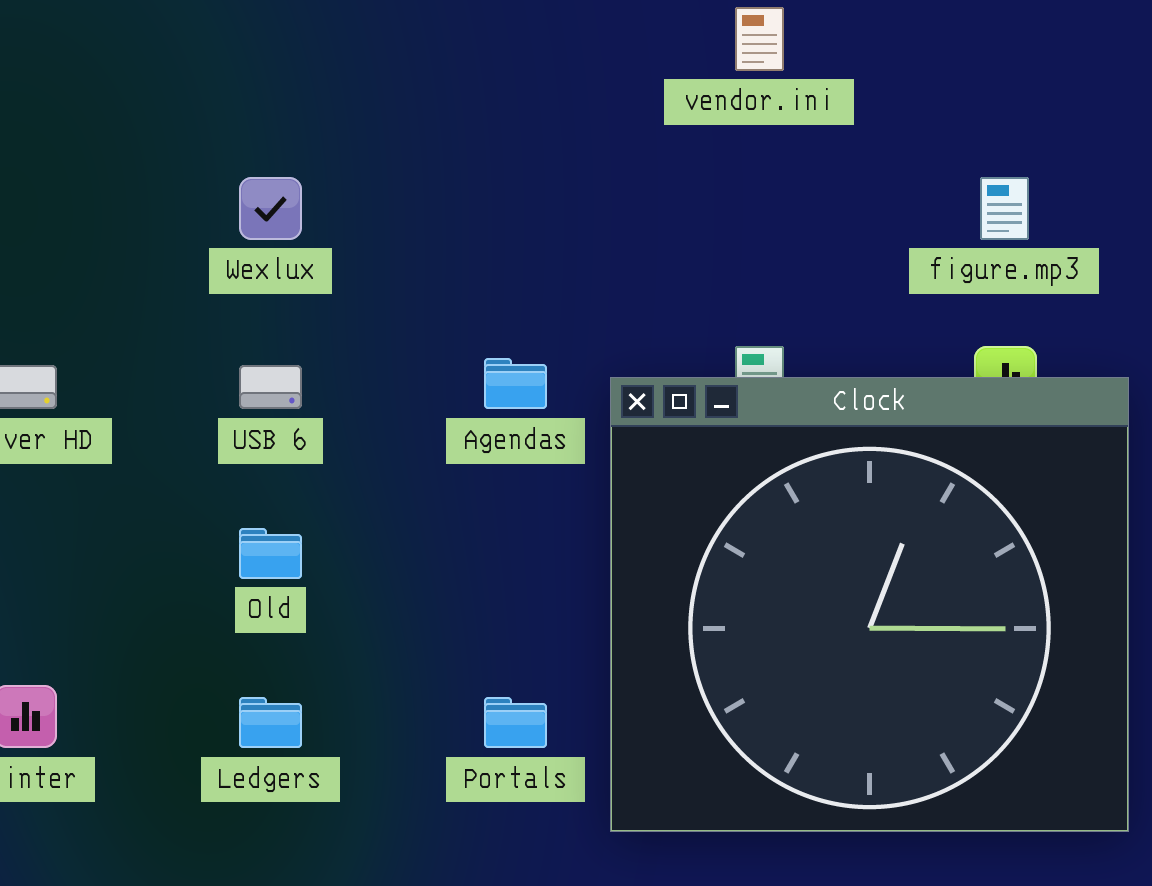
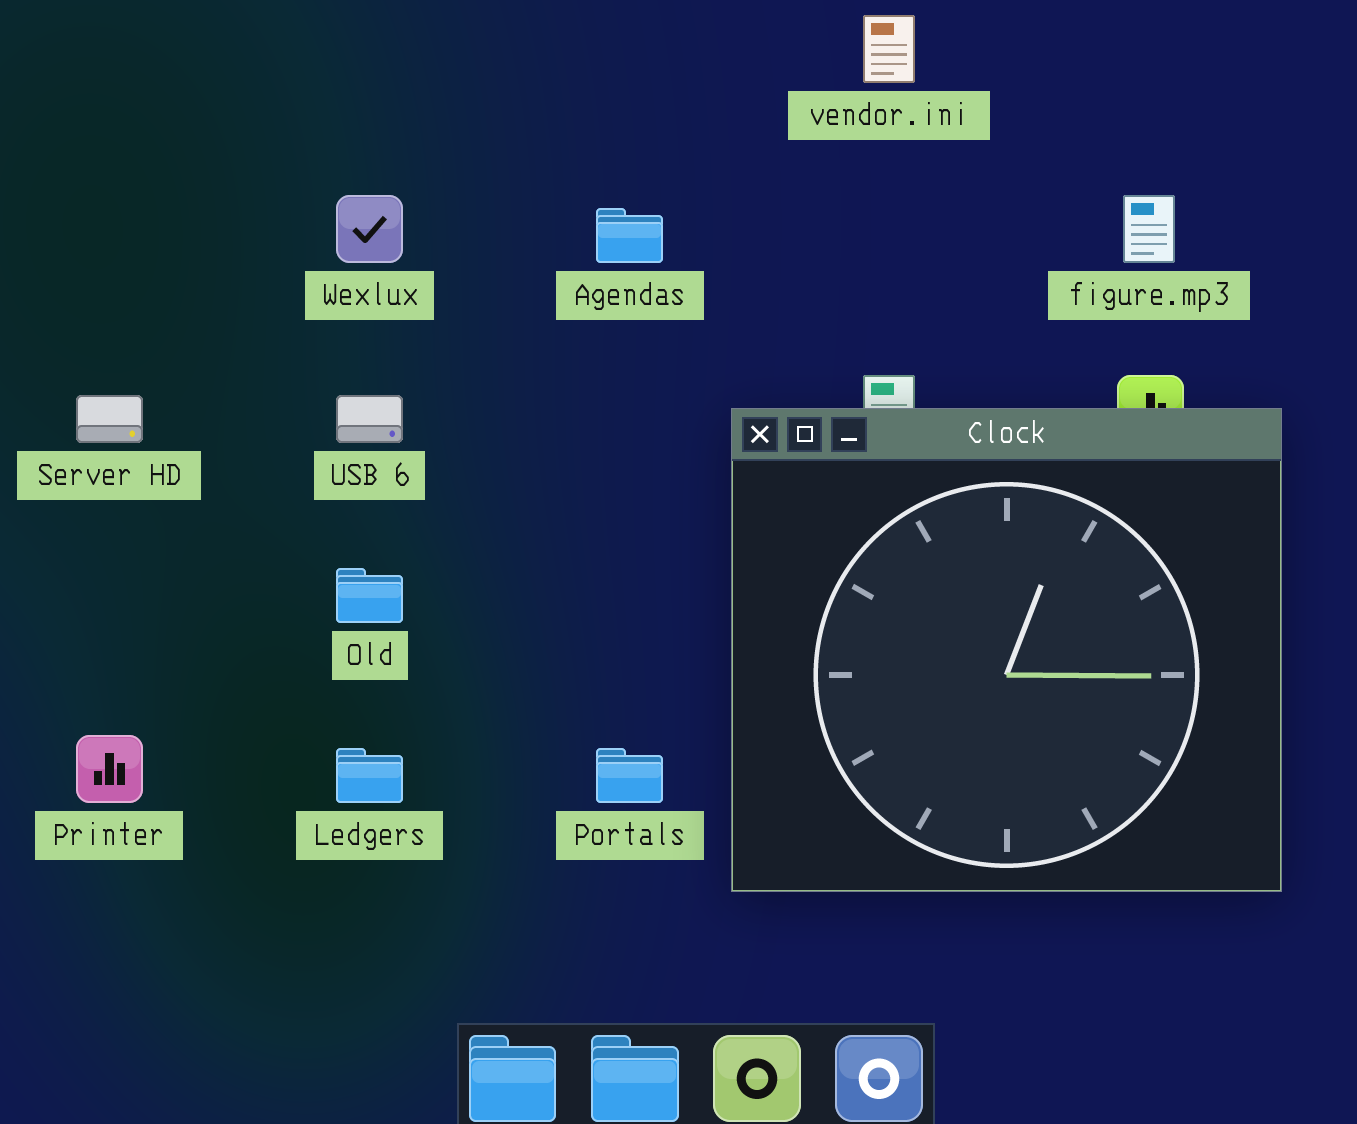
Agendas: [484,358,547,409] -> [596,208,663,263], moved

